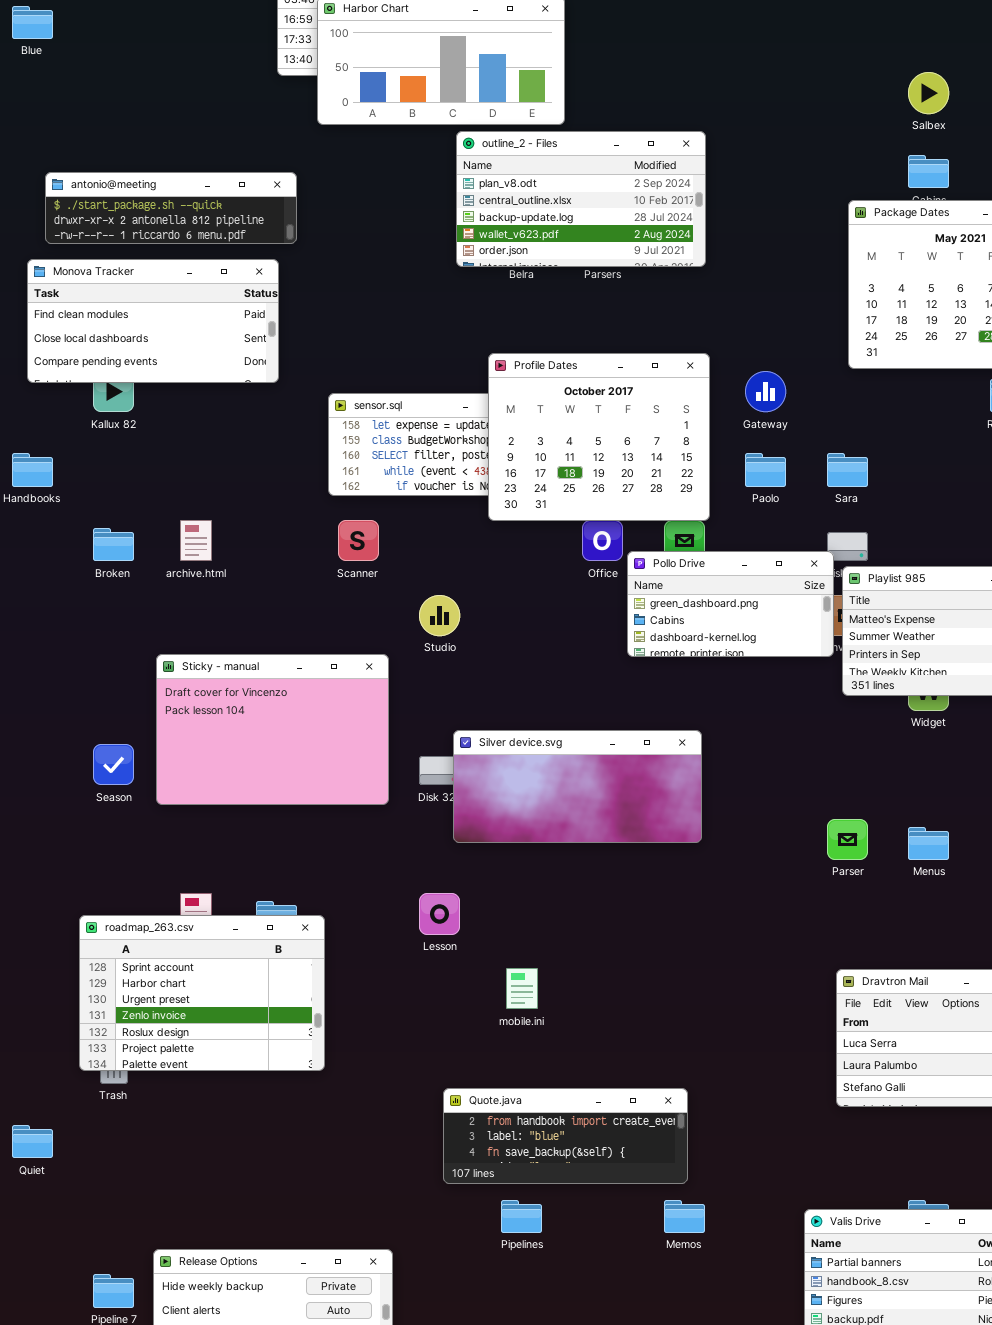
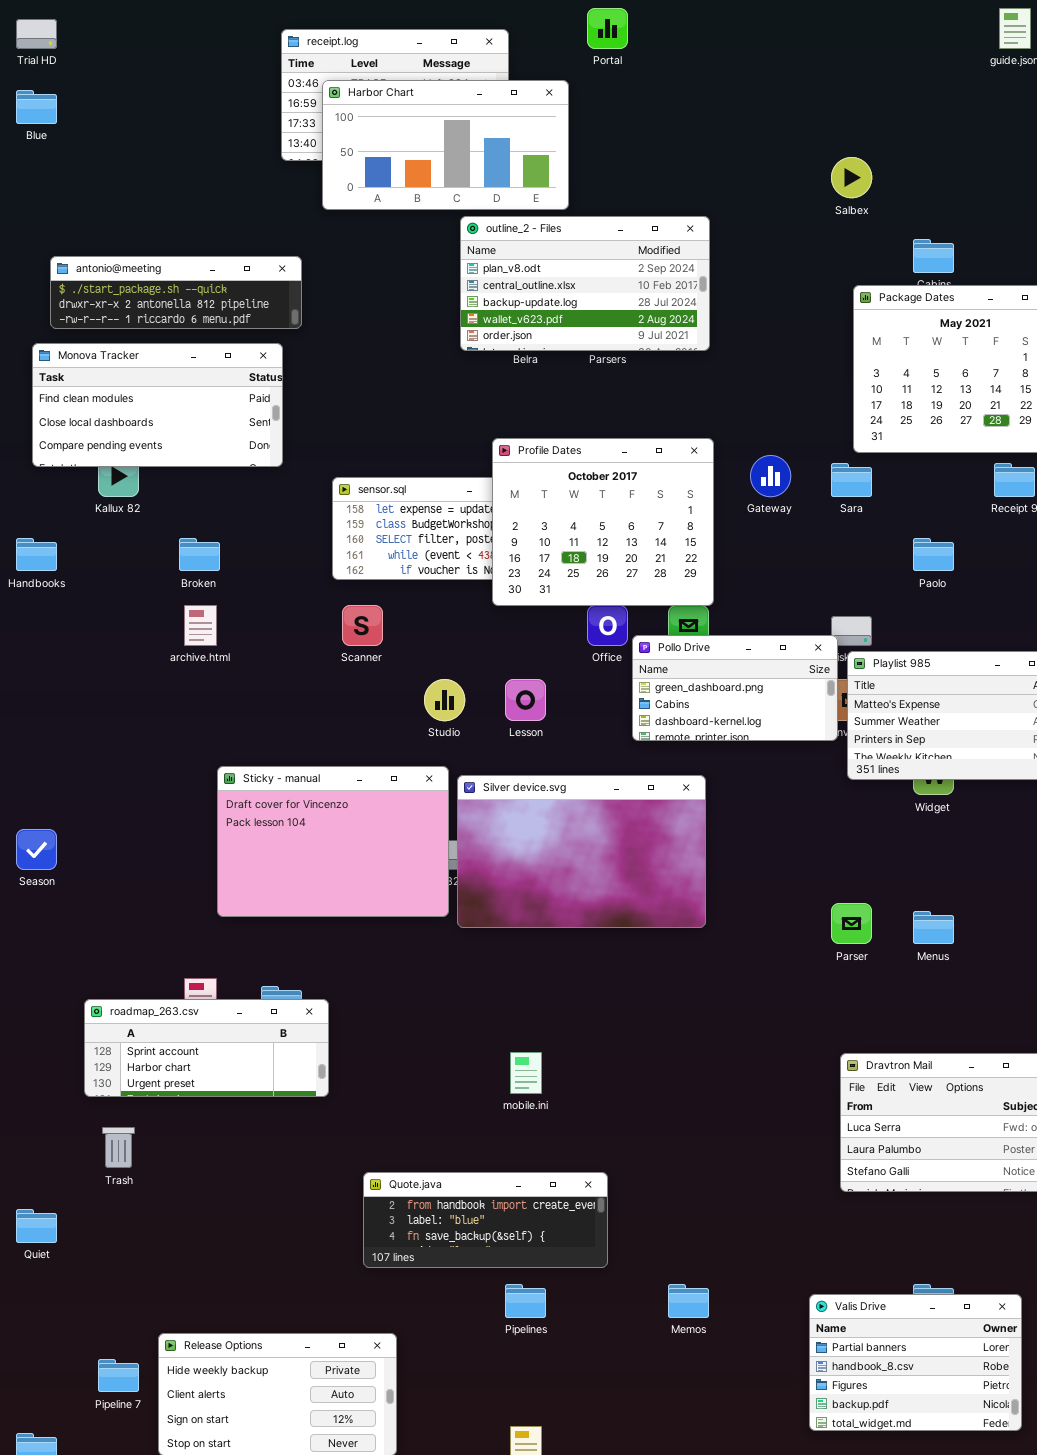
Salbex: [908,72,949,114] -> [831,157,872,198], moved
Paolo: [745,453,786,487] -> [913,538,954,571], moved
Sara: [827,453,868,487] -> [831,463,872,497], moved
Broken: [93,528,134,561] -> [179,538,220,571], moved
Sticky - manual: [156,654,389,805] -> [217,766,449,917], moved
Silver device.svg: [453,730,702,843] -> [457,775,706,928], resized
Season: [93,744,134,785] -> [16,829,57,870], moved
Lesson: [419,893,460,935] -> [505,679,546,721], moved
roadmap_263.csv: [79,915,325,1071] -> [84,999,329,1097], resized
Quote.java: [443,1088,688,1184] -> [363,1172,608,1268], moved

